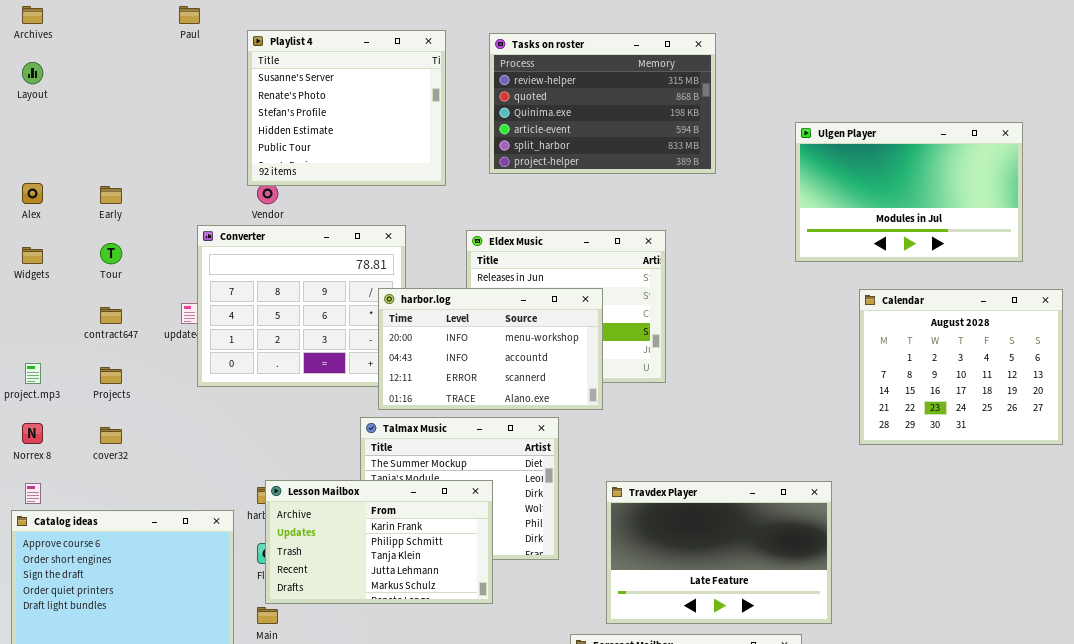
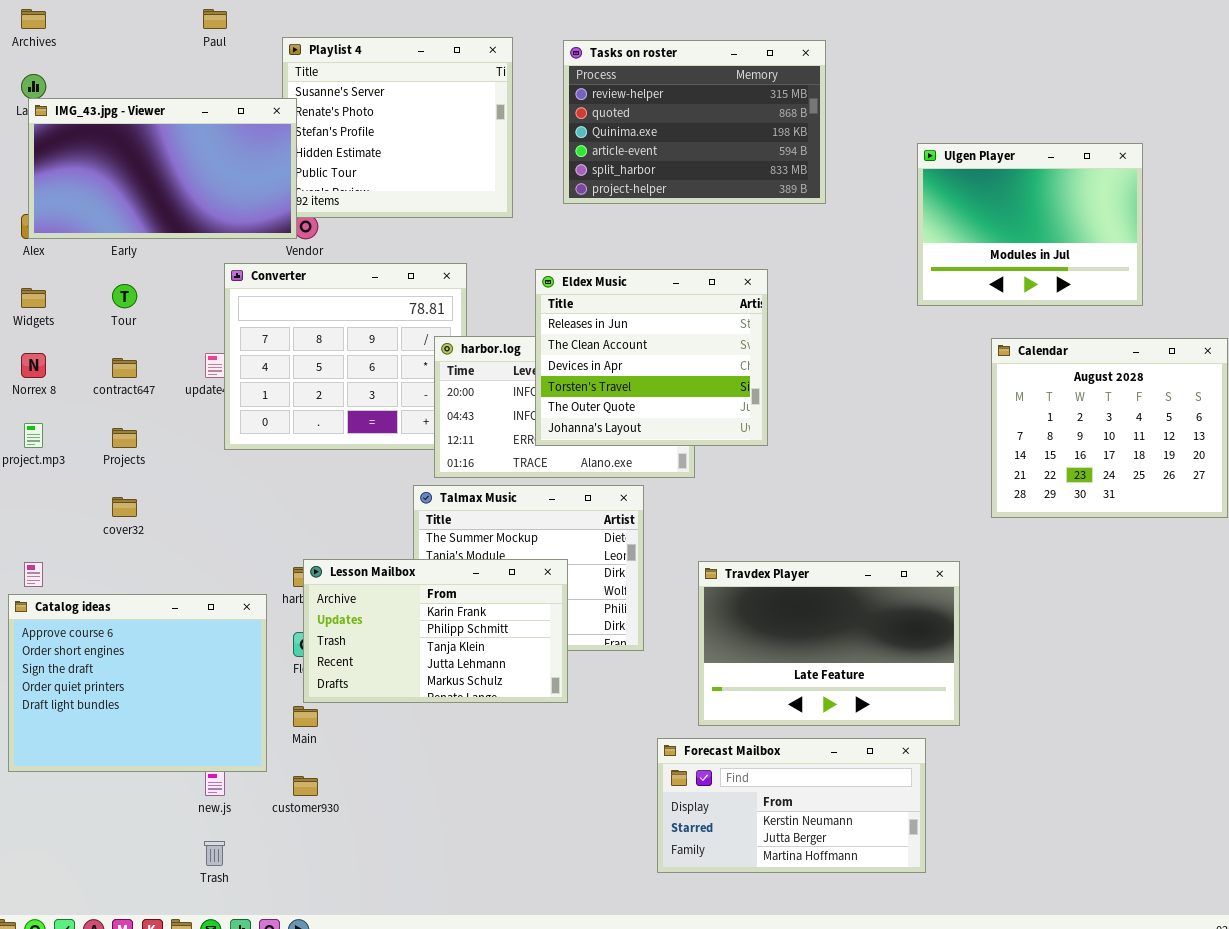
IMG_43.jpg - Viewer: none -> [28,98,297,239], opened
Ulgen Player: [795,122,1023,262] -> [917,143,1143,306], resized
Eldex Music: [466,230,666,383] -> [535,269,768,446], raised
Norrex 8: [22,423,43,444] -> [21,353,46,378], moved

